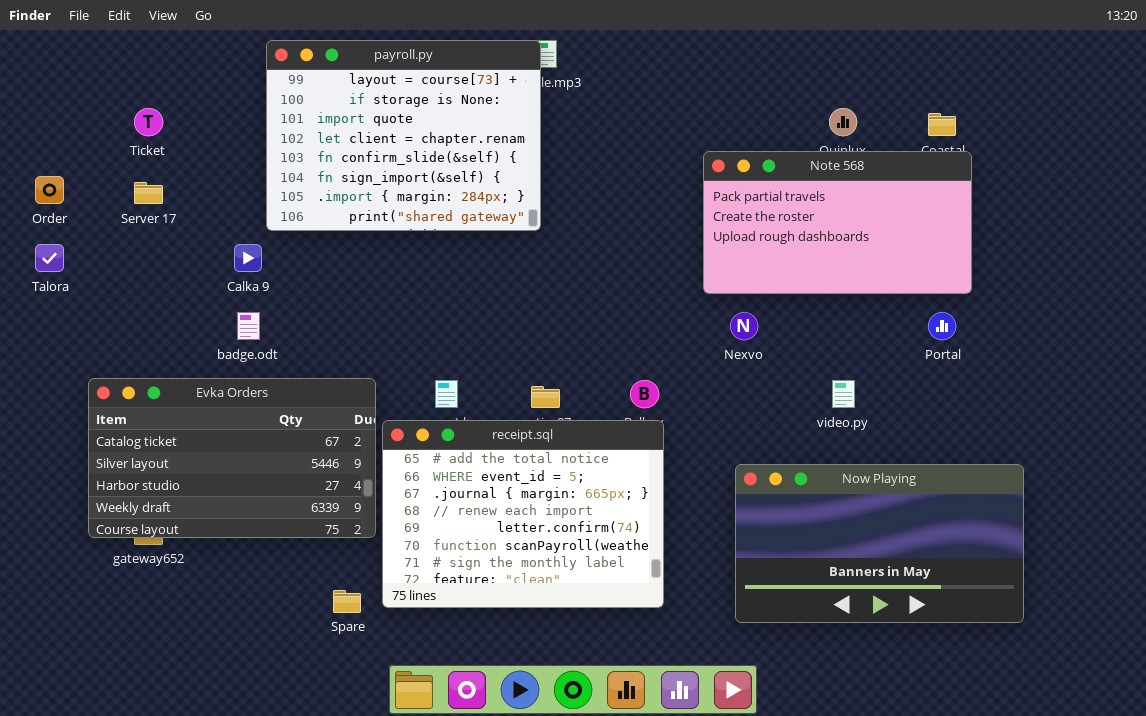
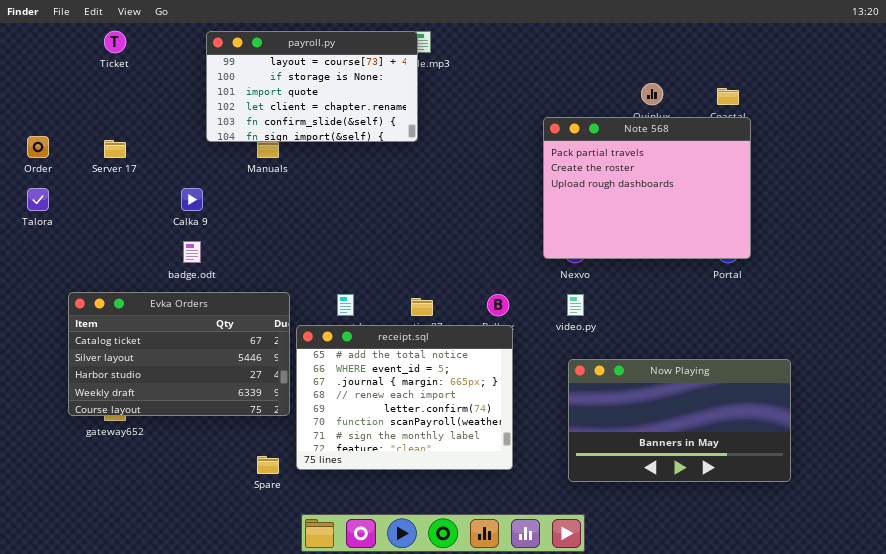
payroll.py: [266,40,541,231] -> [206,31,418,142], resized
Ticket: [134,108,163,136] -> [104,31,126,53], moved
Note 568: [703,151,972,294] -> [543,117,751,259], resized
video.py: [832,380,855,408] -> [567,294,584,316], moved

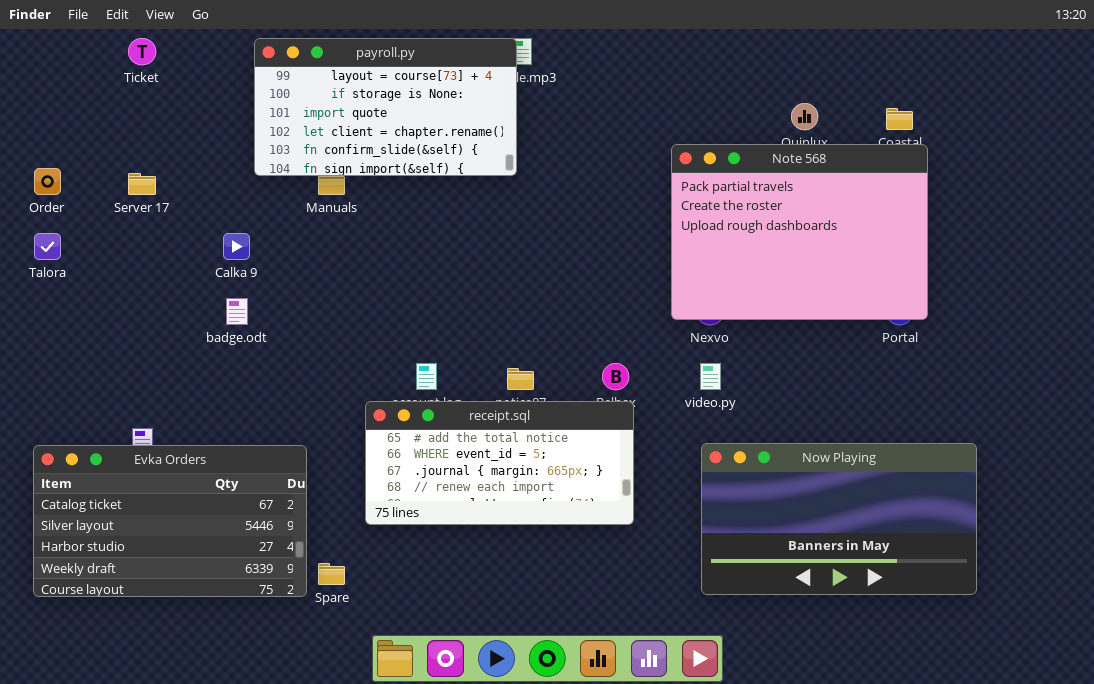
Evka Orders: [68,292,290,416] -> [33,445,307,597], moved
receipt.sql: [296,325,513,470] -> [365,401,634,525], resized

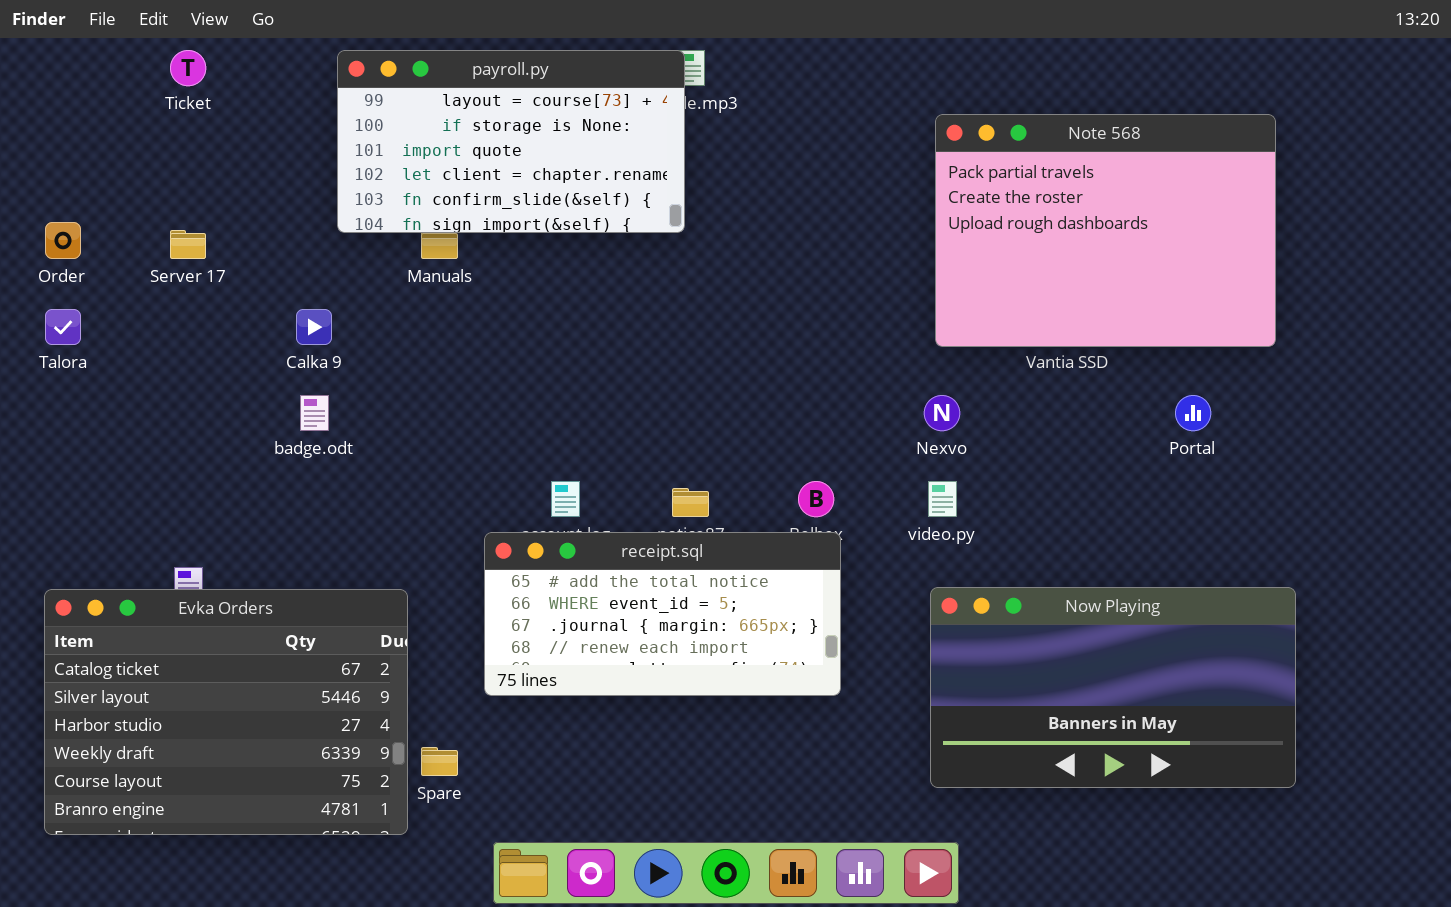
Note 568: [671,144,928,320] -> [935,114,1276,347], moved
Evka Orders: [33,445,307,597] -> [44,589,408,835], resized

